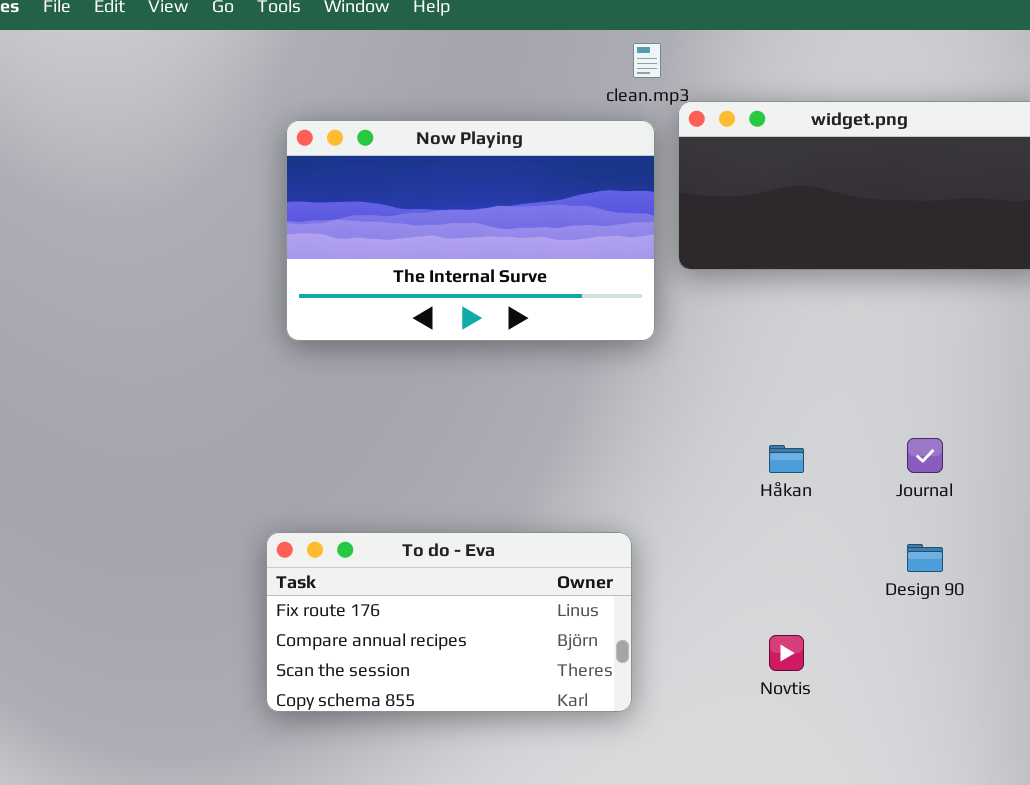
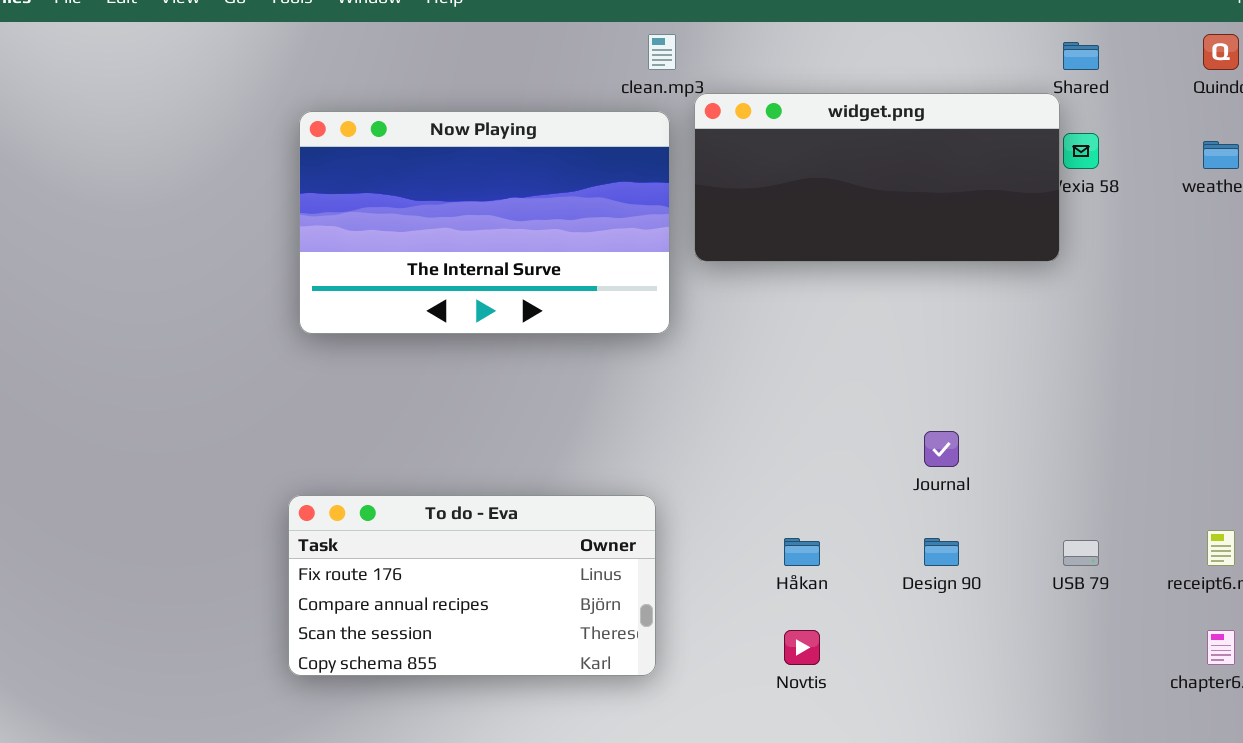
Håkan: [769,445,804,473] -> [784,538,820,566], moved
To do - Eva: [266,532,632,712] -> [288,495,656,676], moved

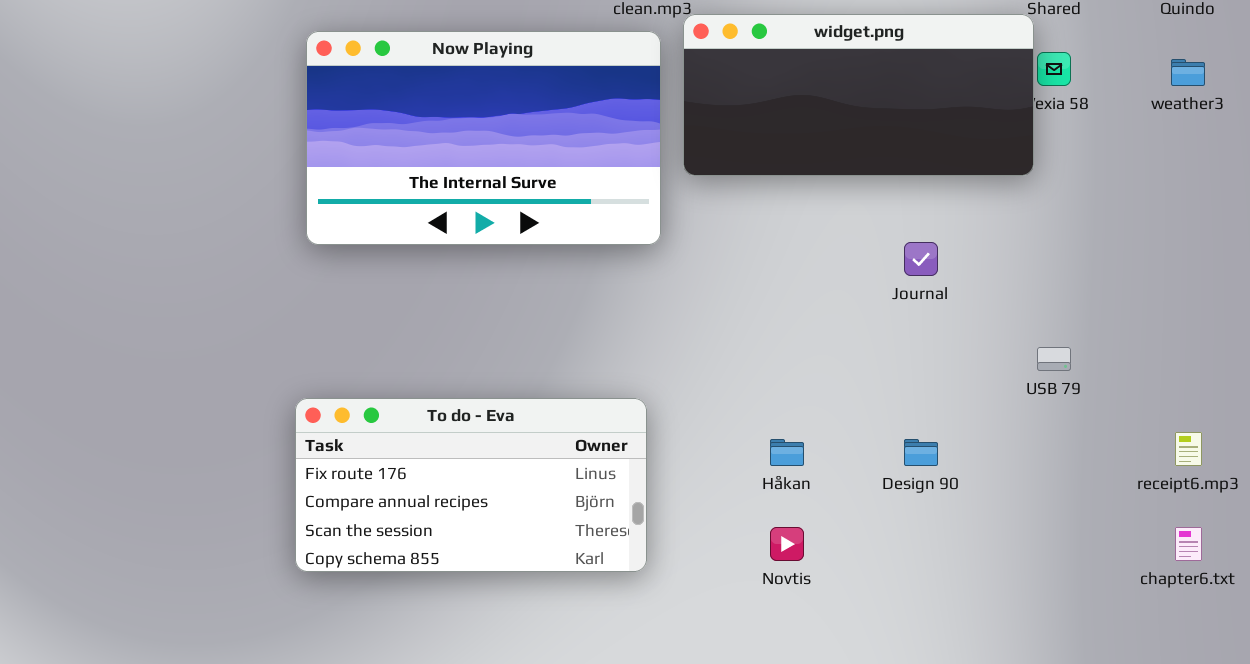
Journal: [924,431,959,467] -> [904,242,938,276], moved
USB 79: [1063,540,1099,566] -> [1037,347,1071,371], moved

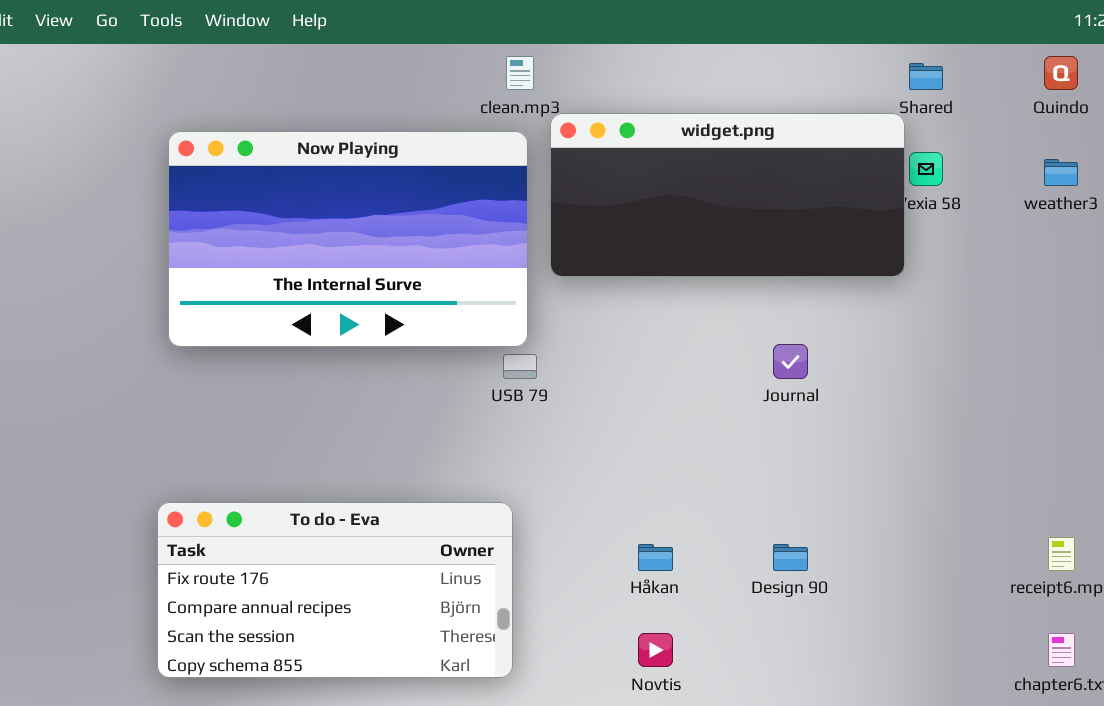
USB 79: [1037,347,1071,371] -> [503,354,537,379], moved

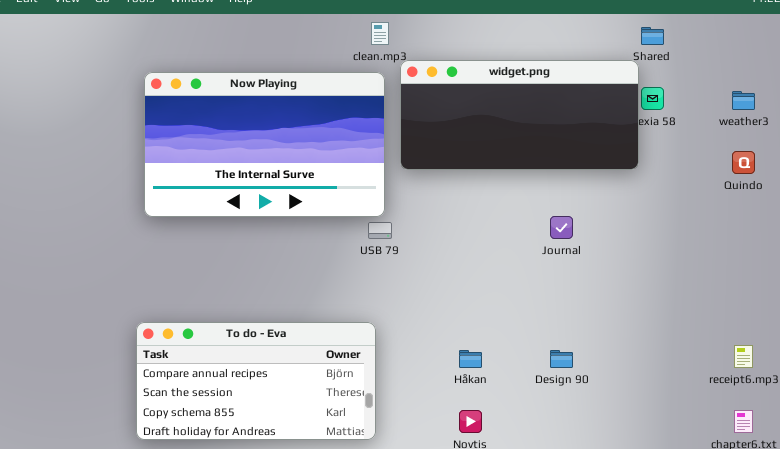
Quindo: [1044,56,1078,90] -> [732,151,755,174], moved
To do - Eva: [157,502,513,678] -> [136,322,376,440], scrolled down 1 row

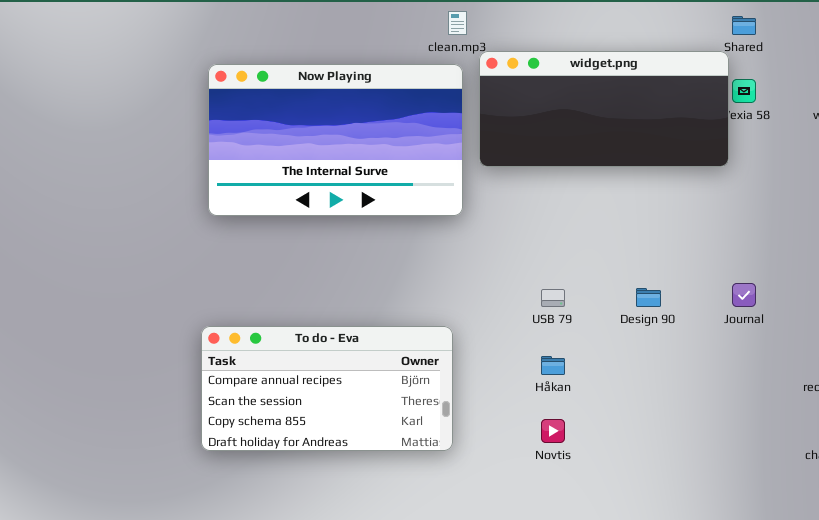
Journal: [550,216,573,239] -> [732,283,756,307], moved
USB 79: [368,222,392,239] -> [541,289,565,307], moved
Design 90: [550,350,573,368] -> [636,288,661,307], moved

